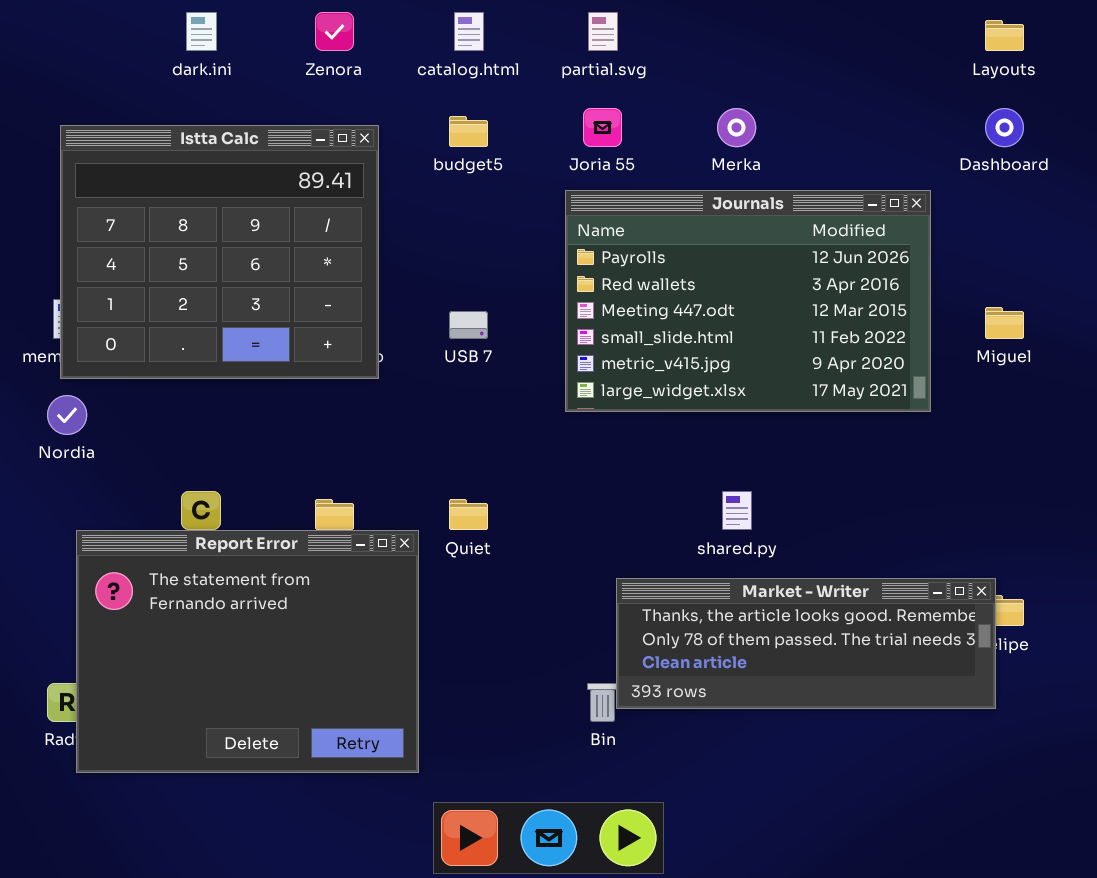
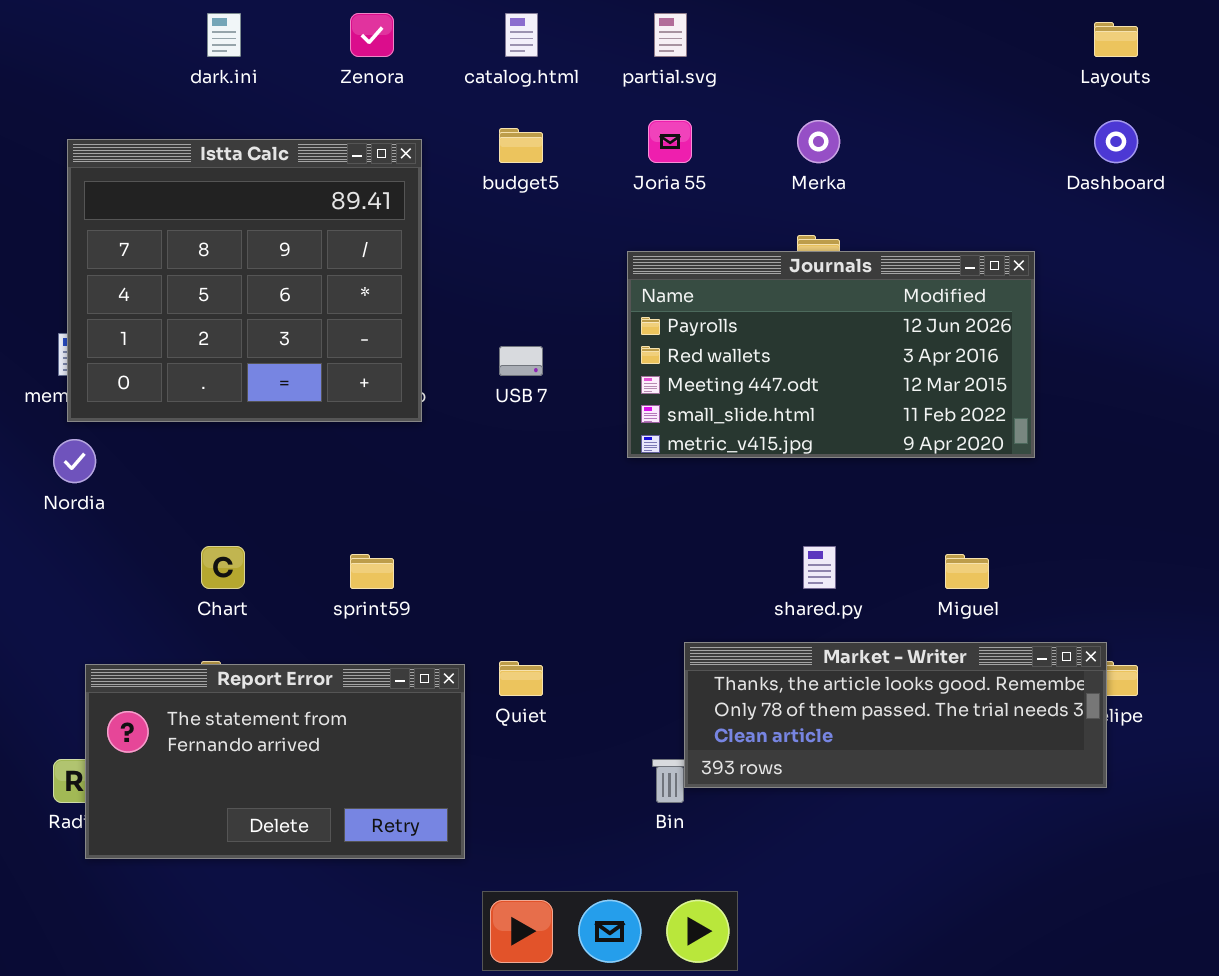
Journals: [565,190,931,412] -> [627,251,1035,458], resized
Miguel: [985,307,1024,339] -> [945,554,989,589], moved
Quiet: [449,499,488,530] -> [499,661,543,696], moved
Report Error: [76,530,419,773] -> [85,664,465,859], resized

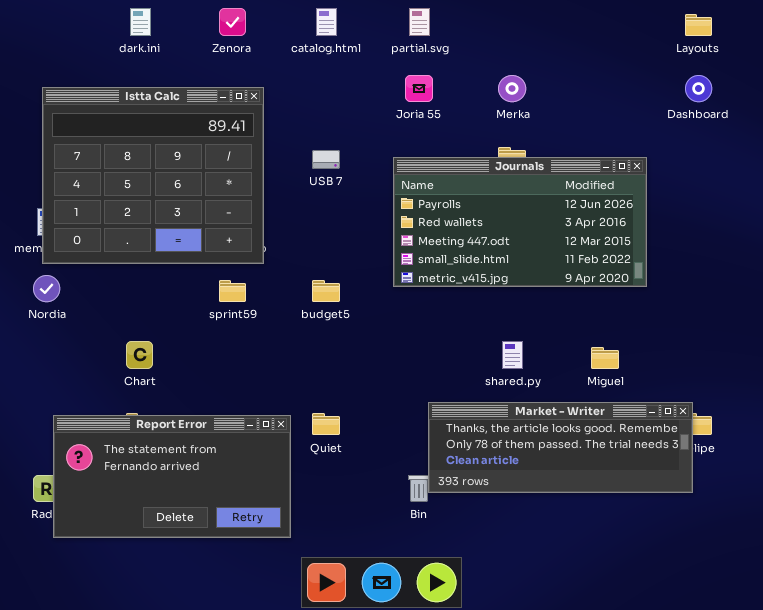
budget5: [499,128,543,163] -> [312,280,340,302], moved
USB 7: [499,346,543,376] -> [312,150,340,169], moved
sprint59: [350,554,394,589] -> [219,280,246,302], moved

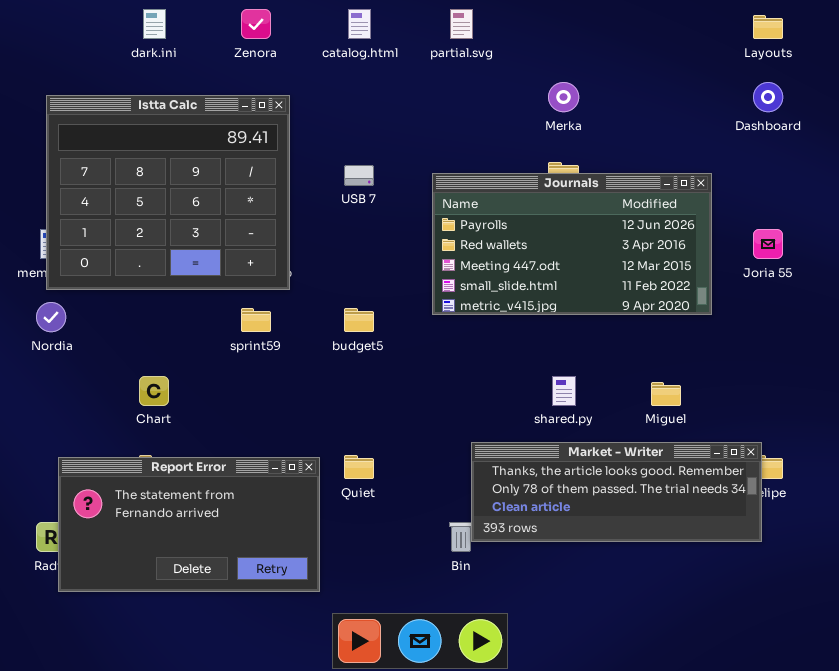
Joria 55: [405,75,433,102] -> [753,229,783,259], moved

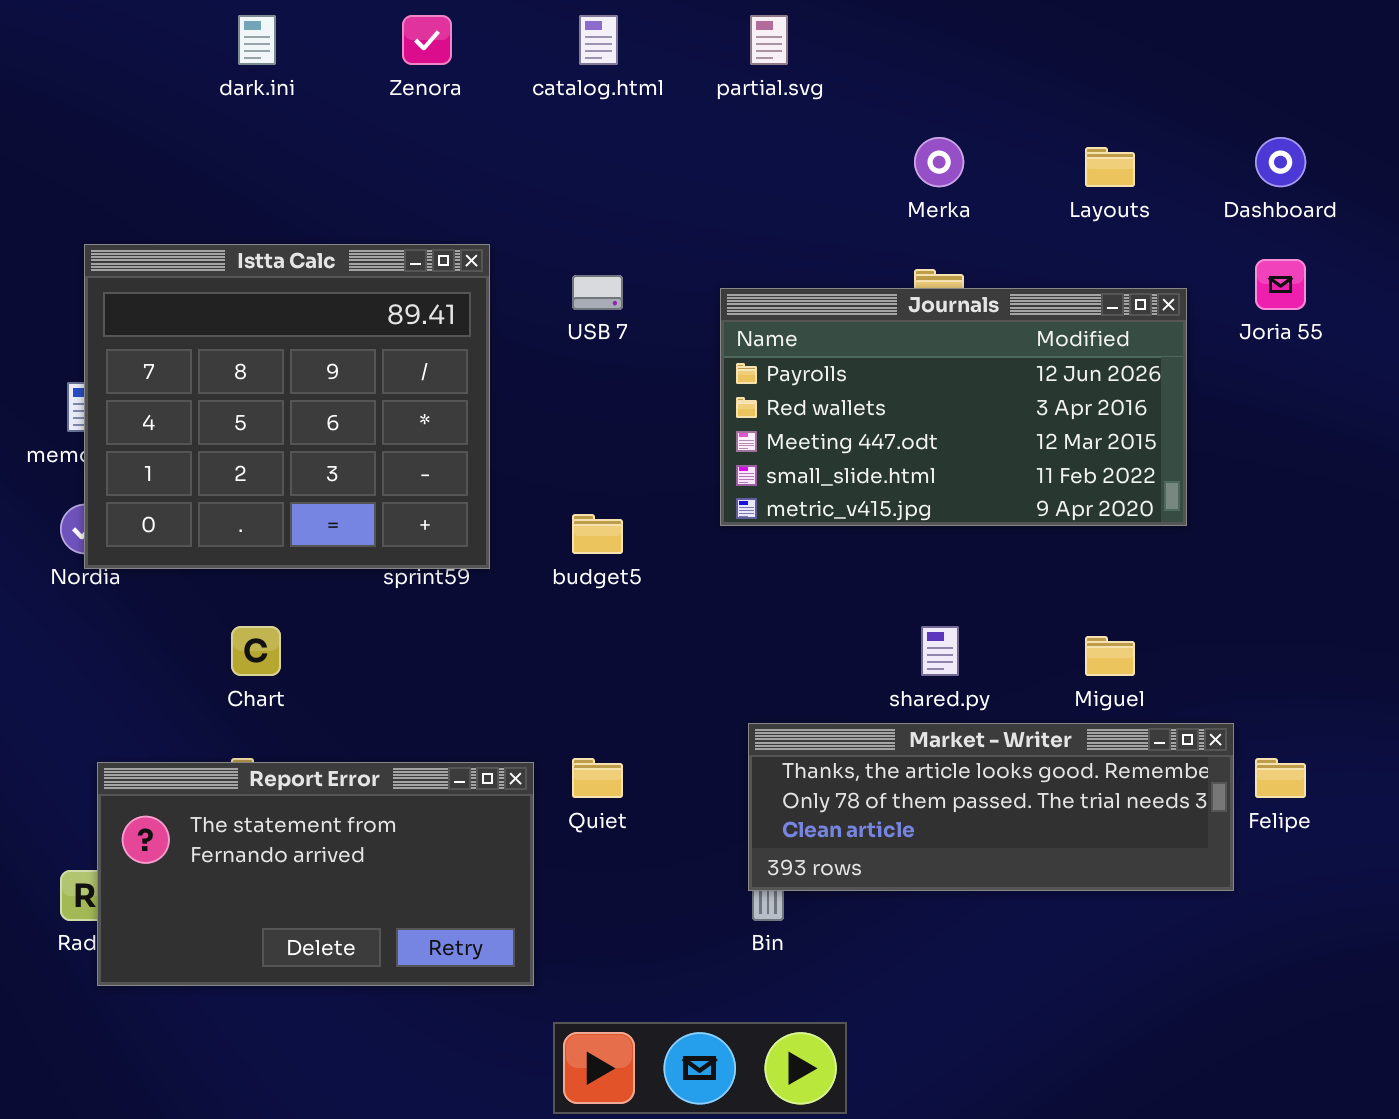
Layouts: [753,15,783,39] -> [1085,147,1135,187], moved
Istta Calc: [46,95,290,290] -> [84,244,490,569], moved
Joria 55: [753,229,783,259] -> [1255,259,1306,310], moved
Market - Writer: [471,442,762,542] -> [748,723,1234,891], moved

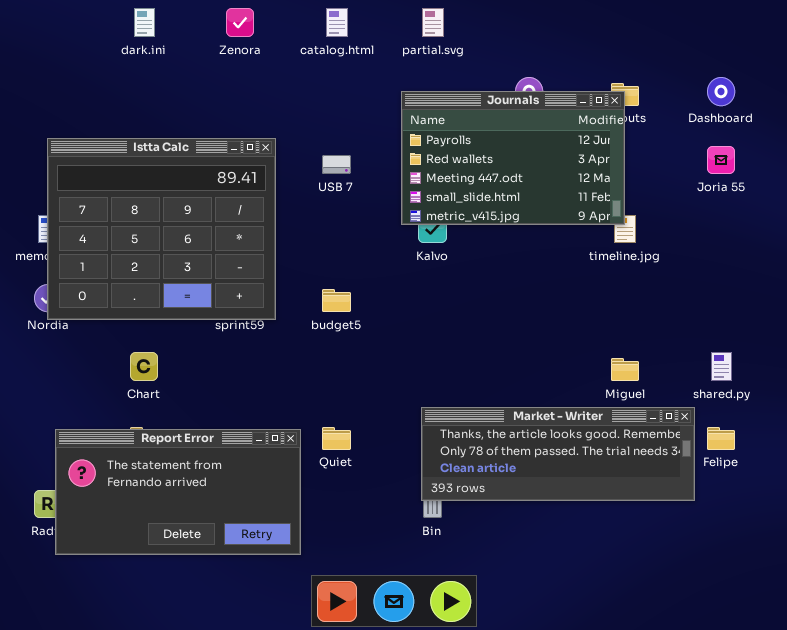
Journals: [720,288,1187,526] -> [401,91,625,225], moved, resized
shared.py: [921,626,959,676] -> [711,352,732,381], moved

